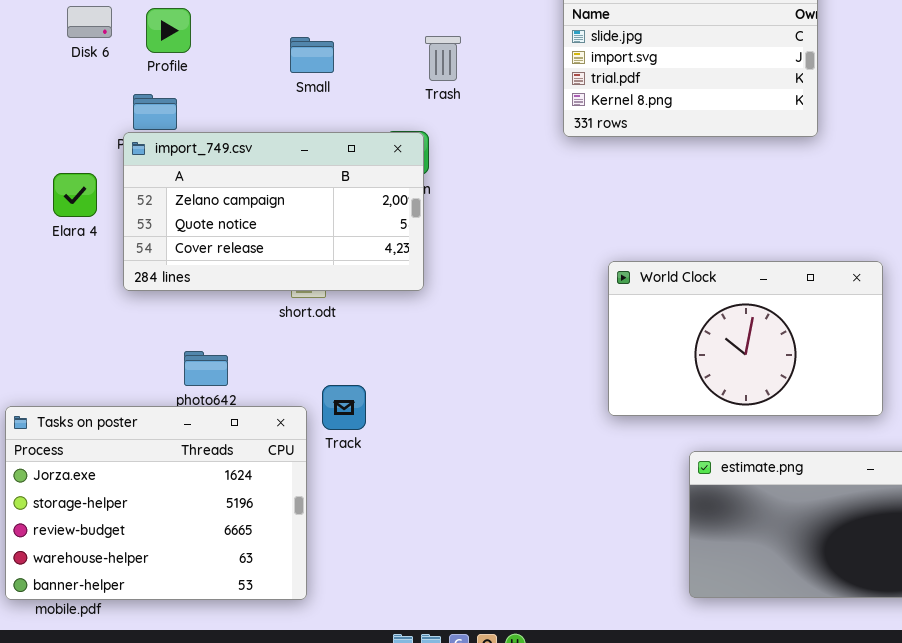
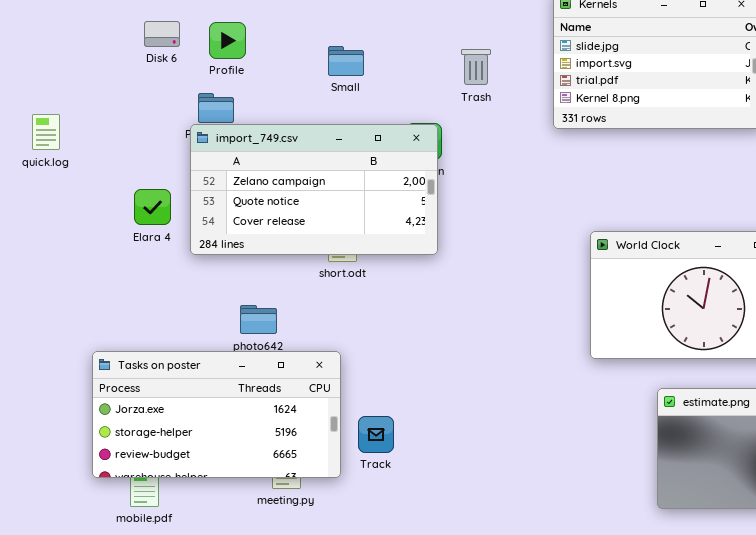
Trash: [425,36,461,81] -> [461,49,491,85], moved
Elara 4: [53,173,97,217] -> [134,189,171,225], moved
Track: [322,385,366,430] -> [358,416,394,453], moved
Tasks on poster: [5,406,307,600] -> [92,351,341,478], resized

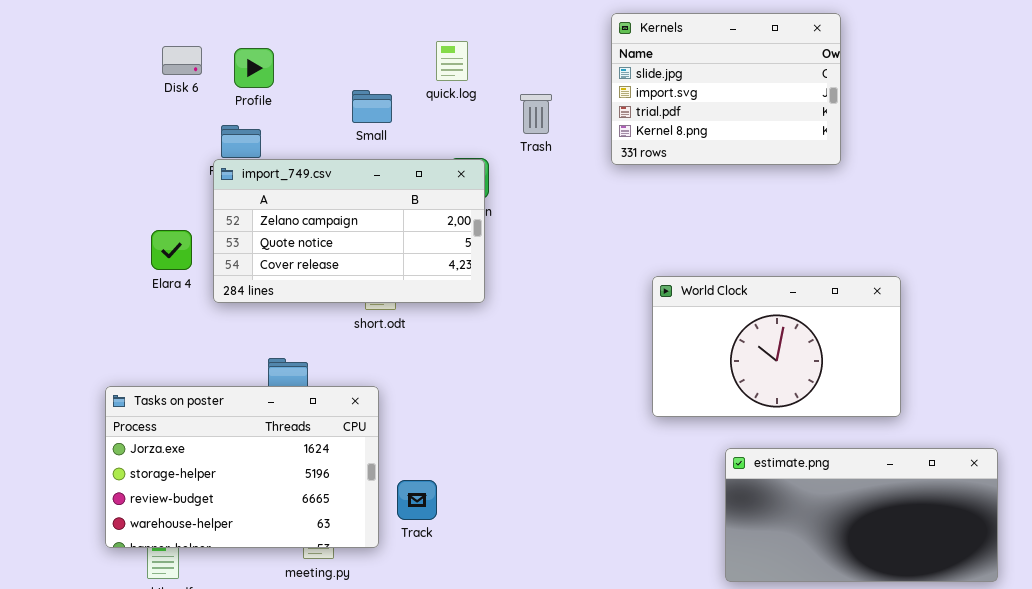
Small: [328,46,364,76] -> [352,90,392,123], moved
Trash: [461,49,491,85] -> [520,94,552,134], moved
quick.log: [32,114,60,150] -> [436,41,468,81], moved
Tasks on poster: [92,351,341,478] -> [105,386,379,548], resized

